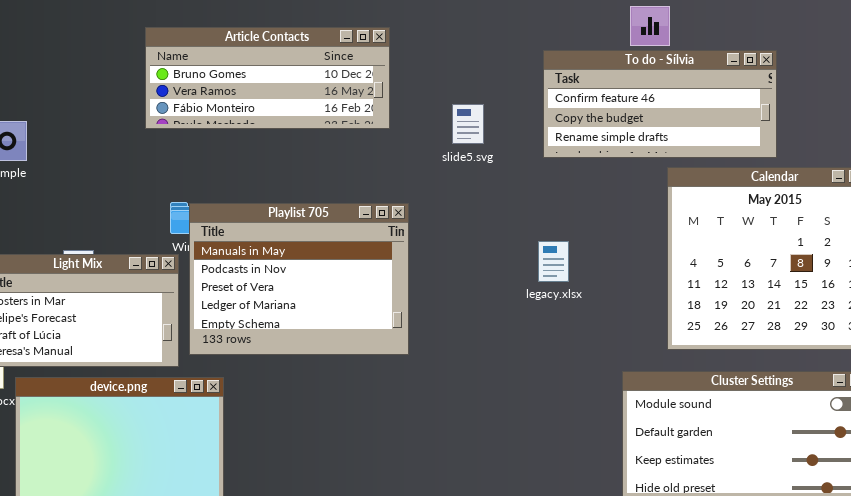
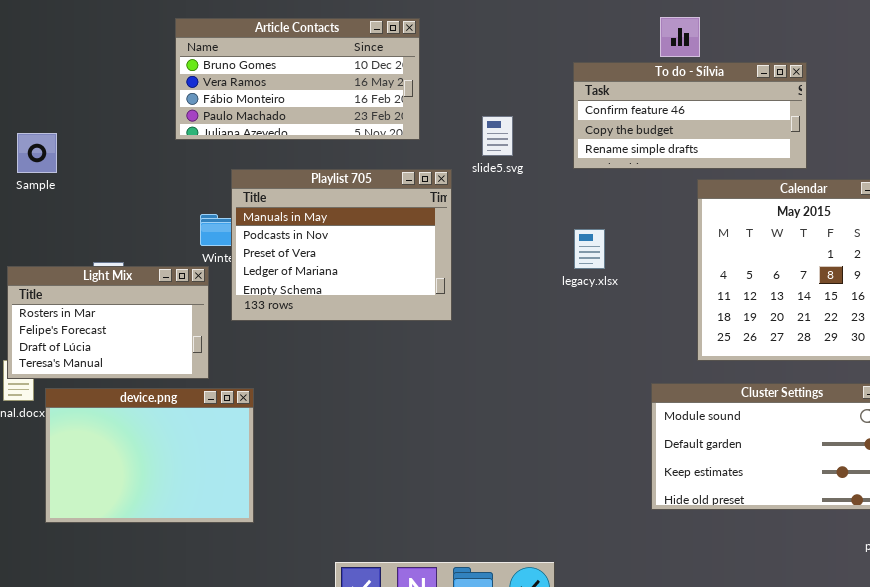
Article Contacts: [145,27,390,129] -> [175,18,420,140], resized
Playlist 705: [189,203,409,355] -> [231,169,452,321], moved
legacy.xlsx: [538,241,569,282] -> [574,229,605,269], moved

